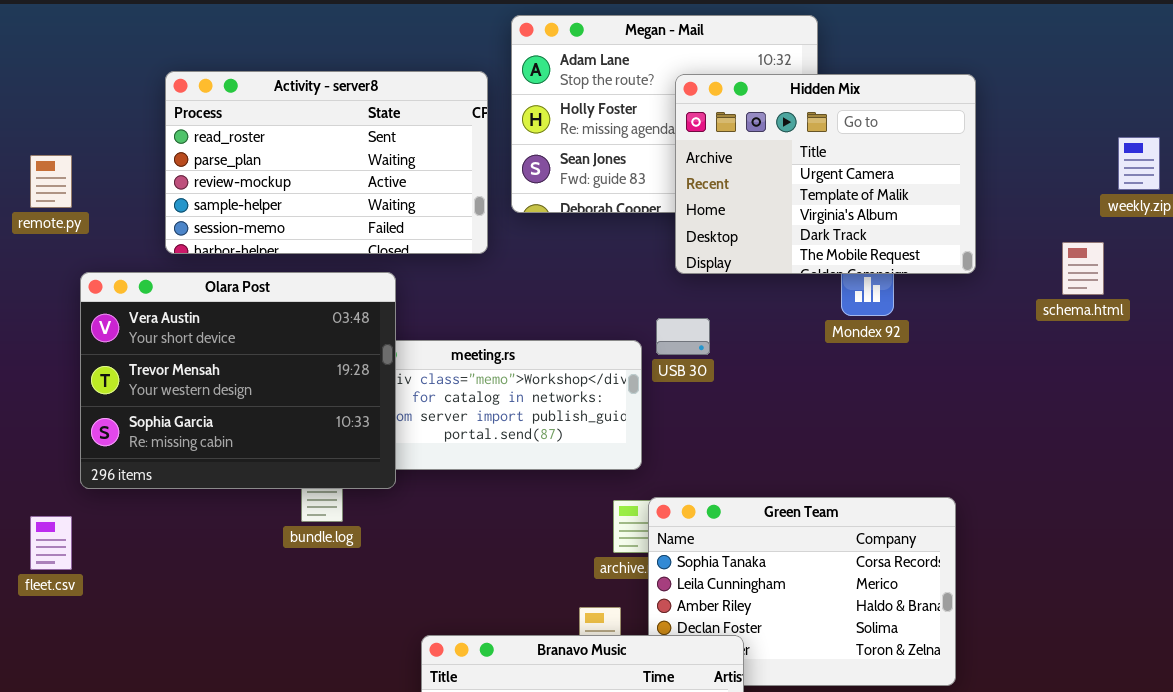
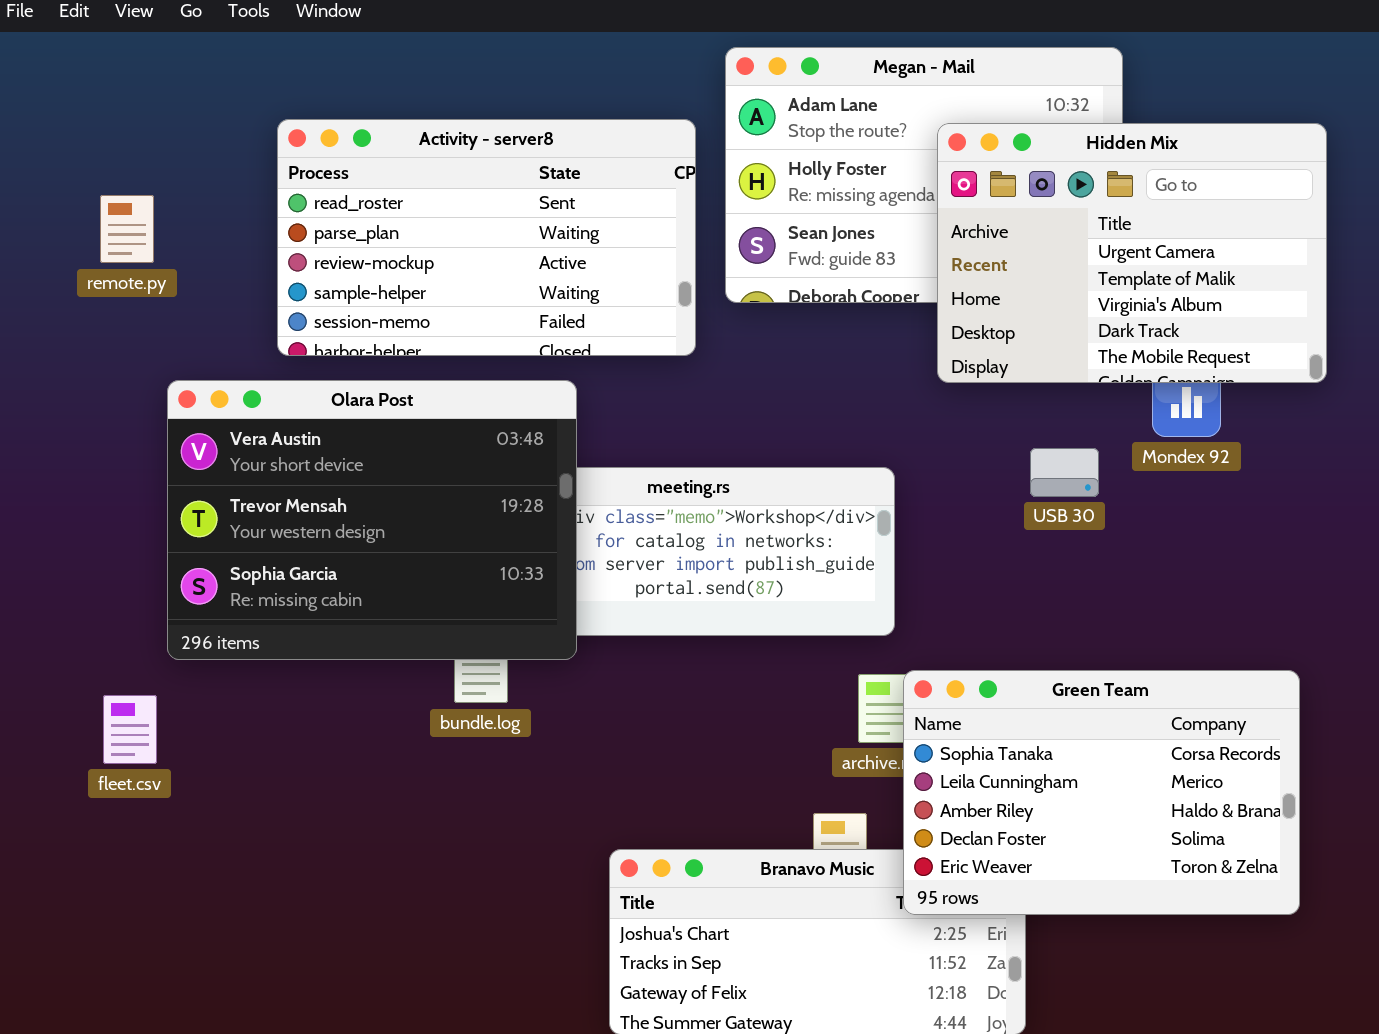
remote.py: [30,155,72,208] -> [100,195,154,263], moved
USB 30: [656,318,710,355] -> [1030,448,1099,497], moved
Green Team: [648,497,956,686] -> [903,670,1300,915], raised

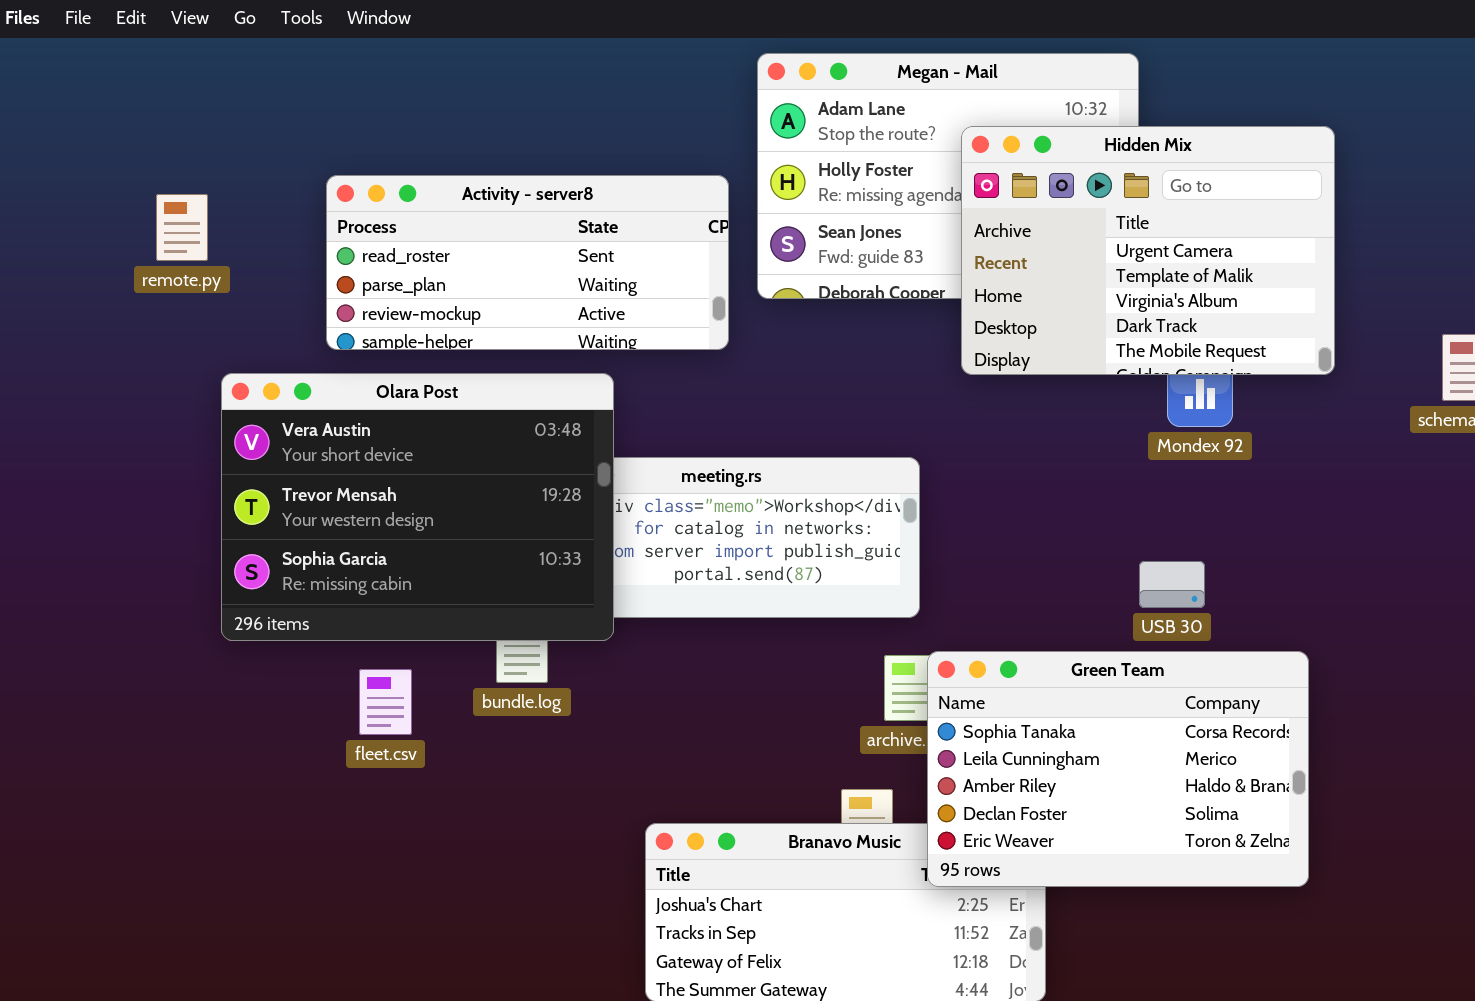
Activity - server8: [277,119,696,356] -> [326,175,729,350], resized
USB 30: [1030,448,1099,497] -> [1139,561,1205,608], moved
fleet.csv: [103,695,157,764] -> [359,669,412,735], moved

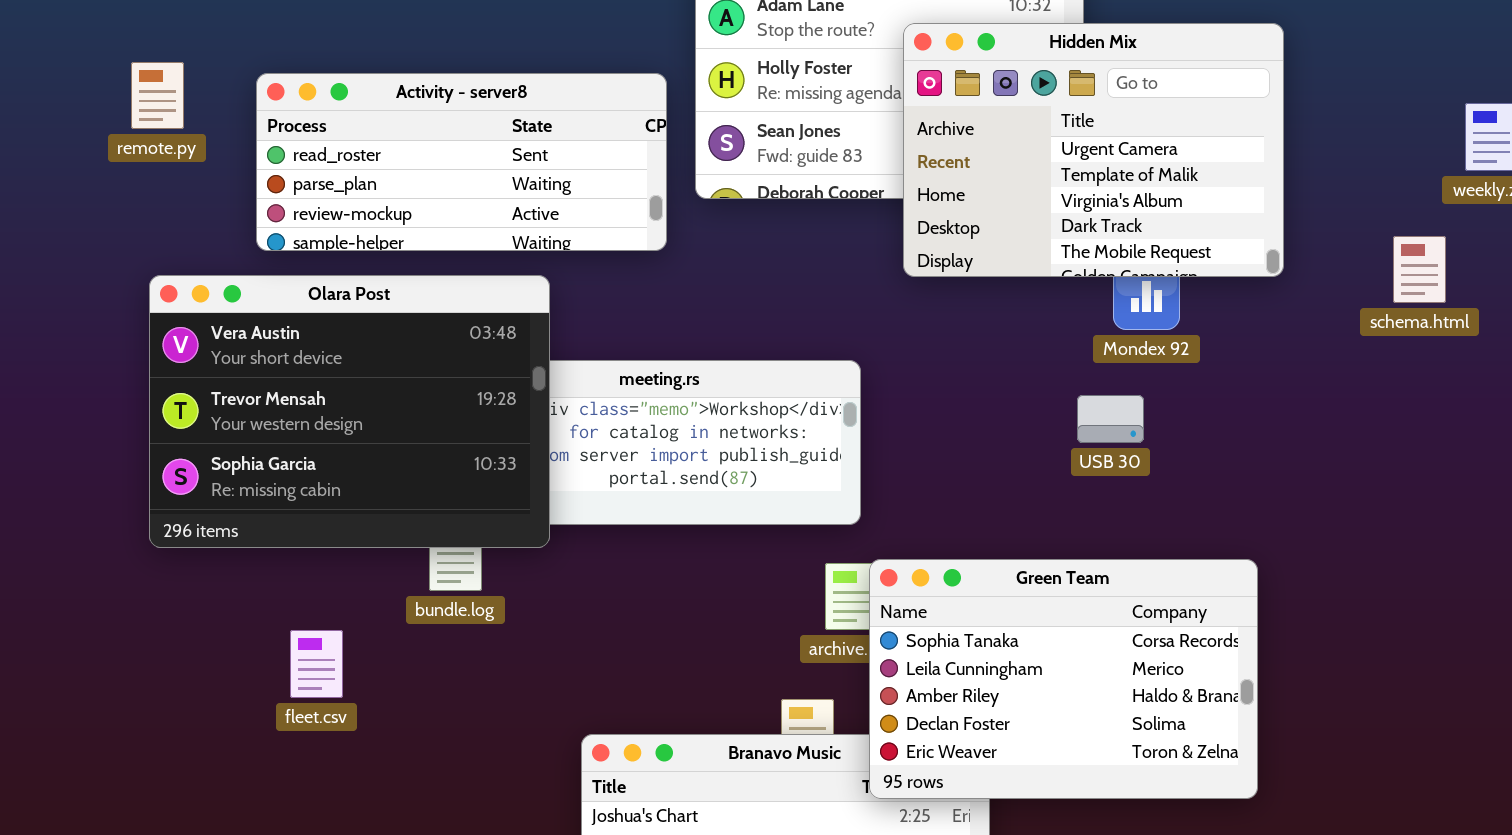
remote.py: [156,194,208,261] -> [131,62,184,129], moved
USB 30: [1139,561,1205,608] -> [1077,395,1144,443], moved
fleet.csv: [359,669,412,735] -> [290,630,343,698], moved

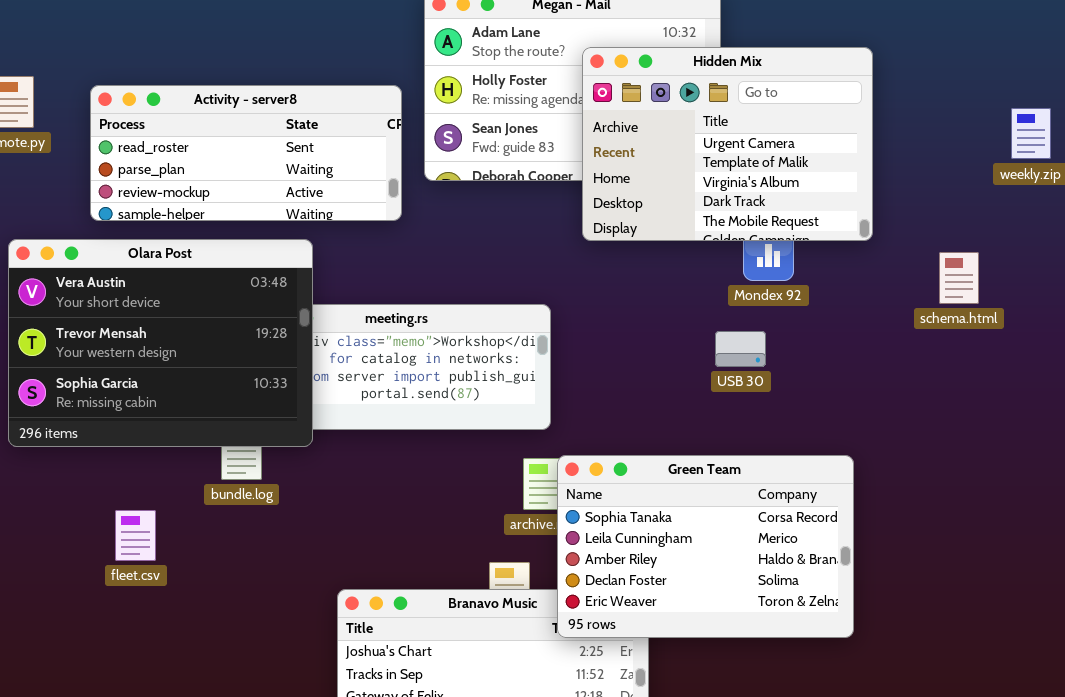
schema.html: [1393,236,1446,303] -> [939,252,979,304], moved

